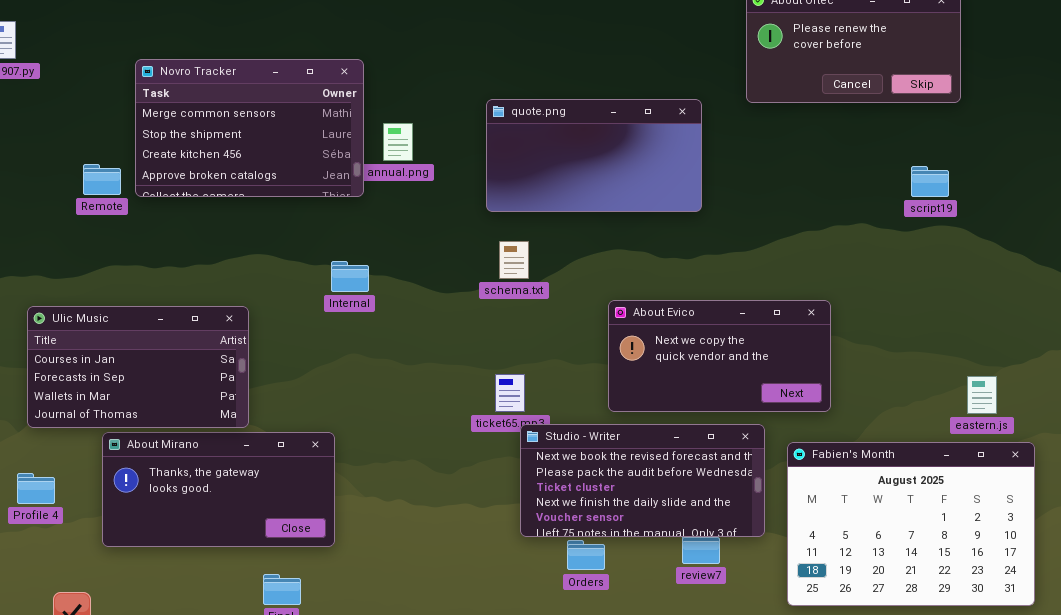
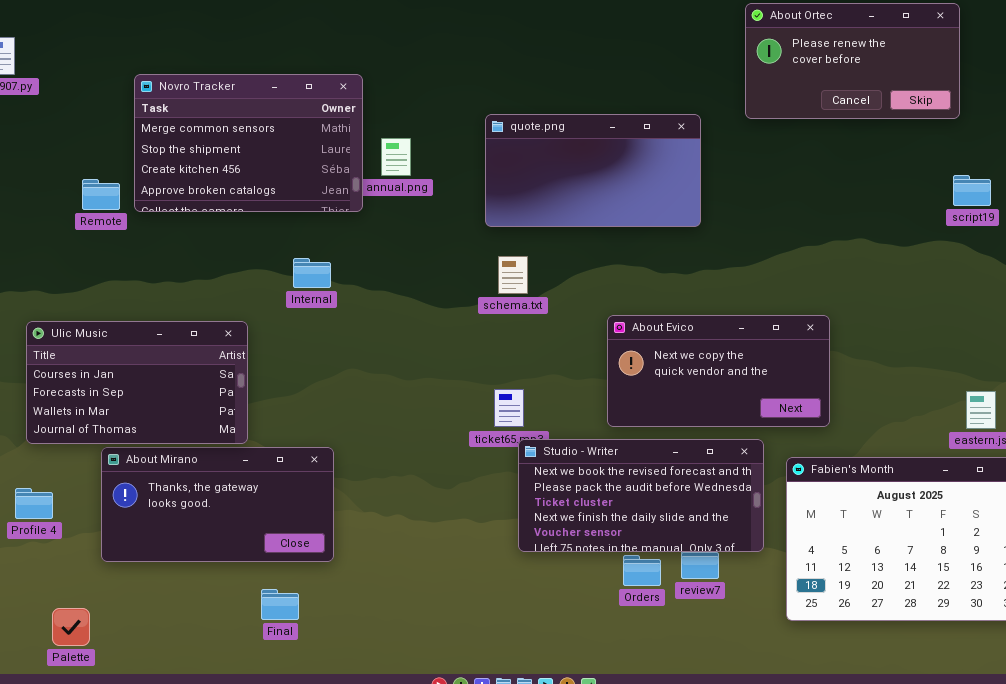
script19: [911,166,949,197] -> [953,175,991,206], moved
Internal: [331,261,369,292] -> [293,258,331,288], moved
Orders: [567,540,605,570] -> [623,555,661,586], moved

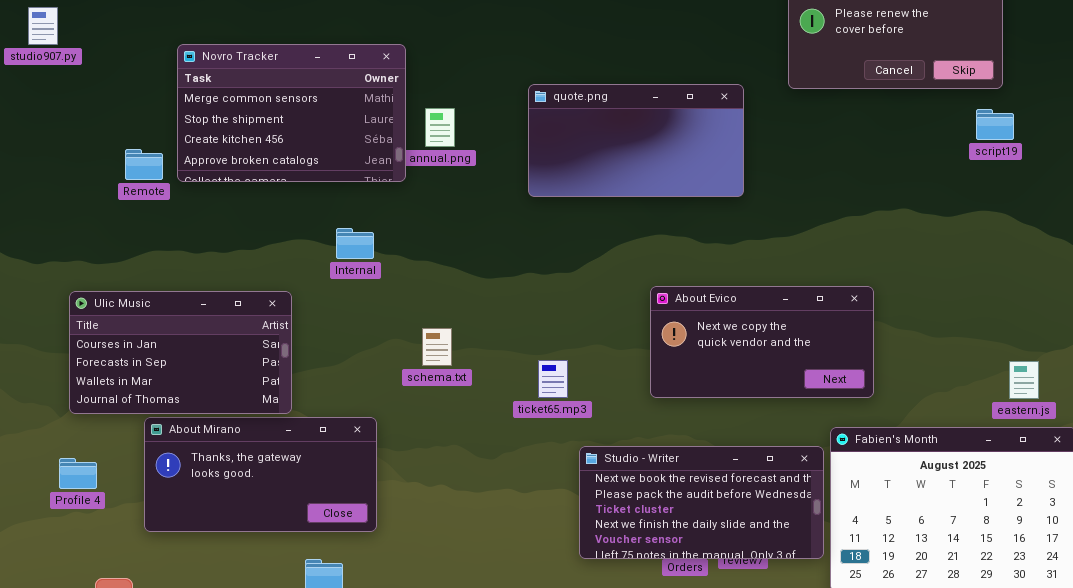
script19: [953,175,991,206] -> [976,109,1014,140], moved
schema.txt: [498,256,528,294] -> [422,328,452,366], moved
Studio - Writer: [518,439,764,552] -> [579,446,824,559], moved

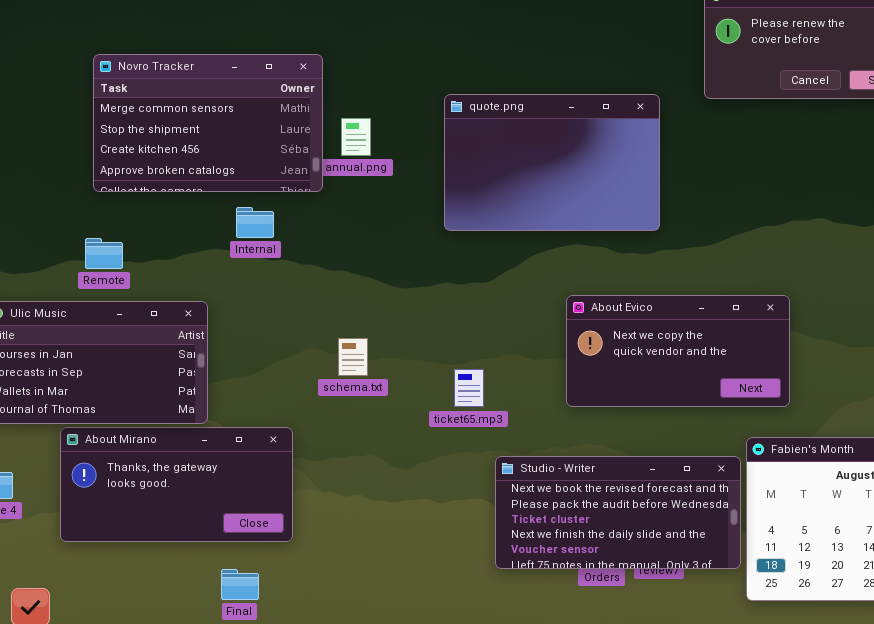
quote.png: [528,84,744,197] -> [444,94,660,231], resized
Remote: [125,149,163,180] -> [85,238,123,269], moved
Internal: [336,228,374,259] -> [236,207,274,238], moved

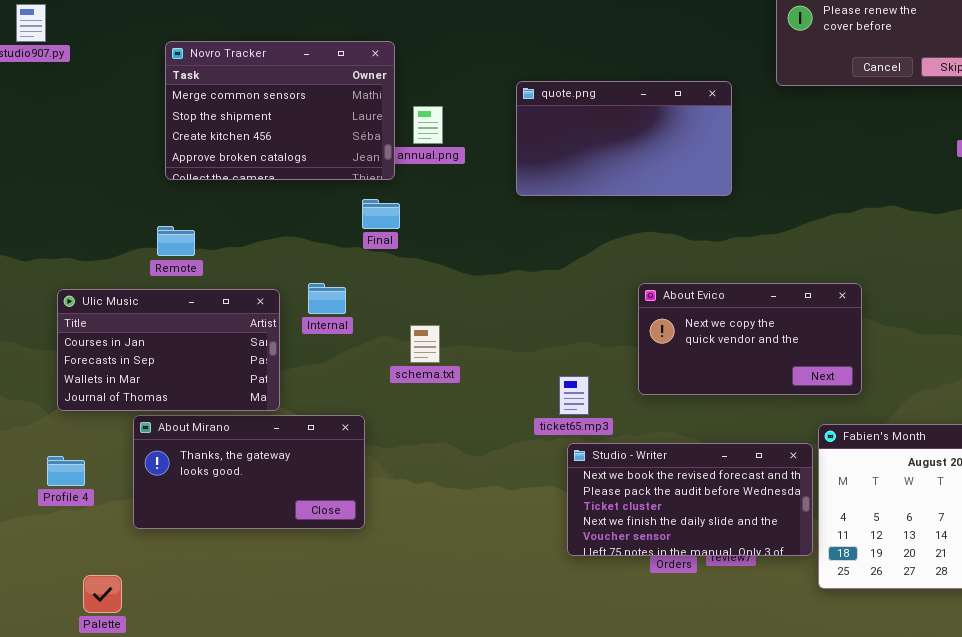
quote.png: [444,94,660,231] -> [516,81,732,196], resized
Internal: [236,207,274,238] -> [308,283,346,314], moved
ticket65.mp3: [454,369,484,407] -> [559,376,589,415], moved
Final: [221,569,259,600] -> [362,199,400,229], moved

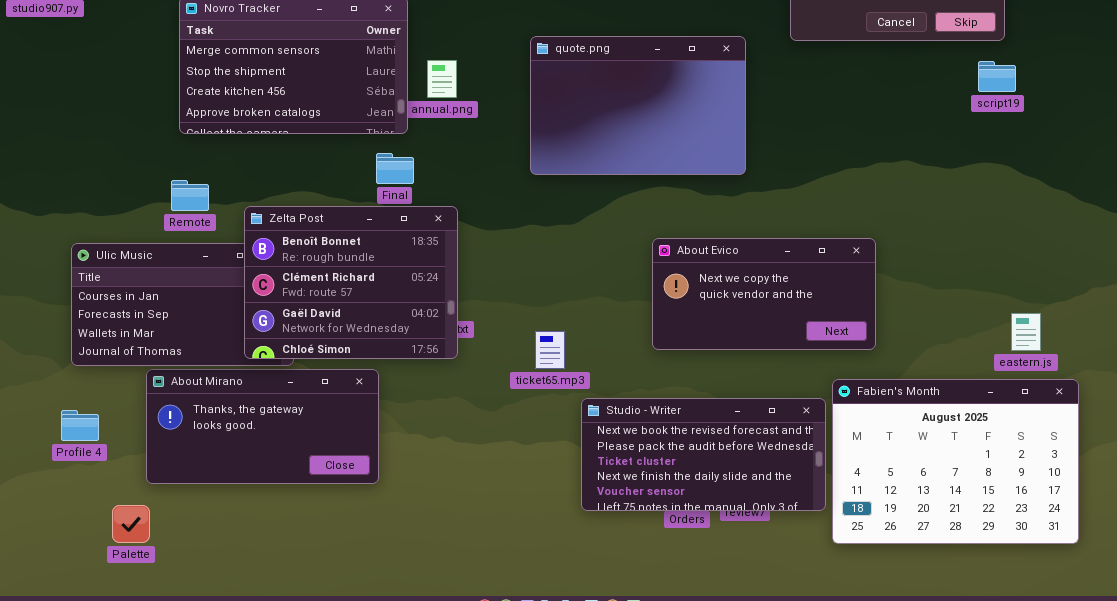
quote.png: [516,81,732,196] -> [530,36,746,175], resized
Zelta Post: none -> [244,206,458,359], opened
ticket65.mp3: [559,376,589,415] -> [535,331,565,369], moved
Palette: [83,575,122,613] -> [112,505,150,543], moved

